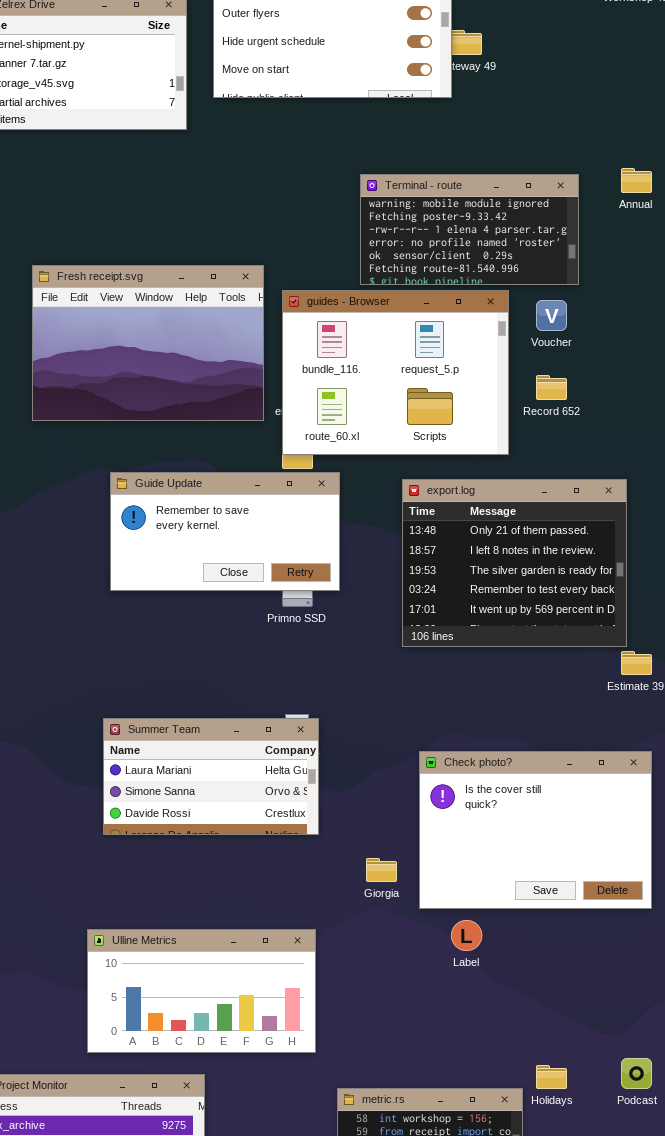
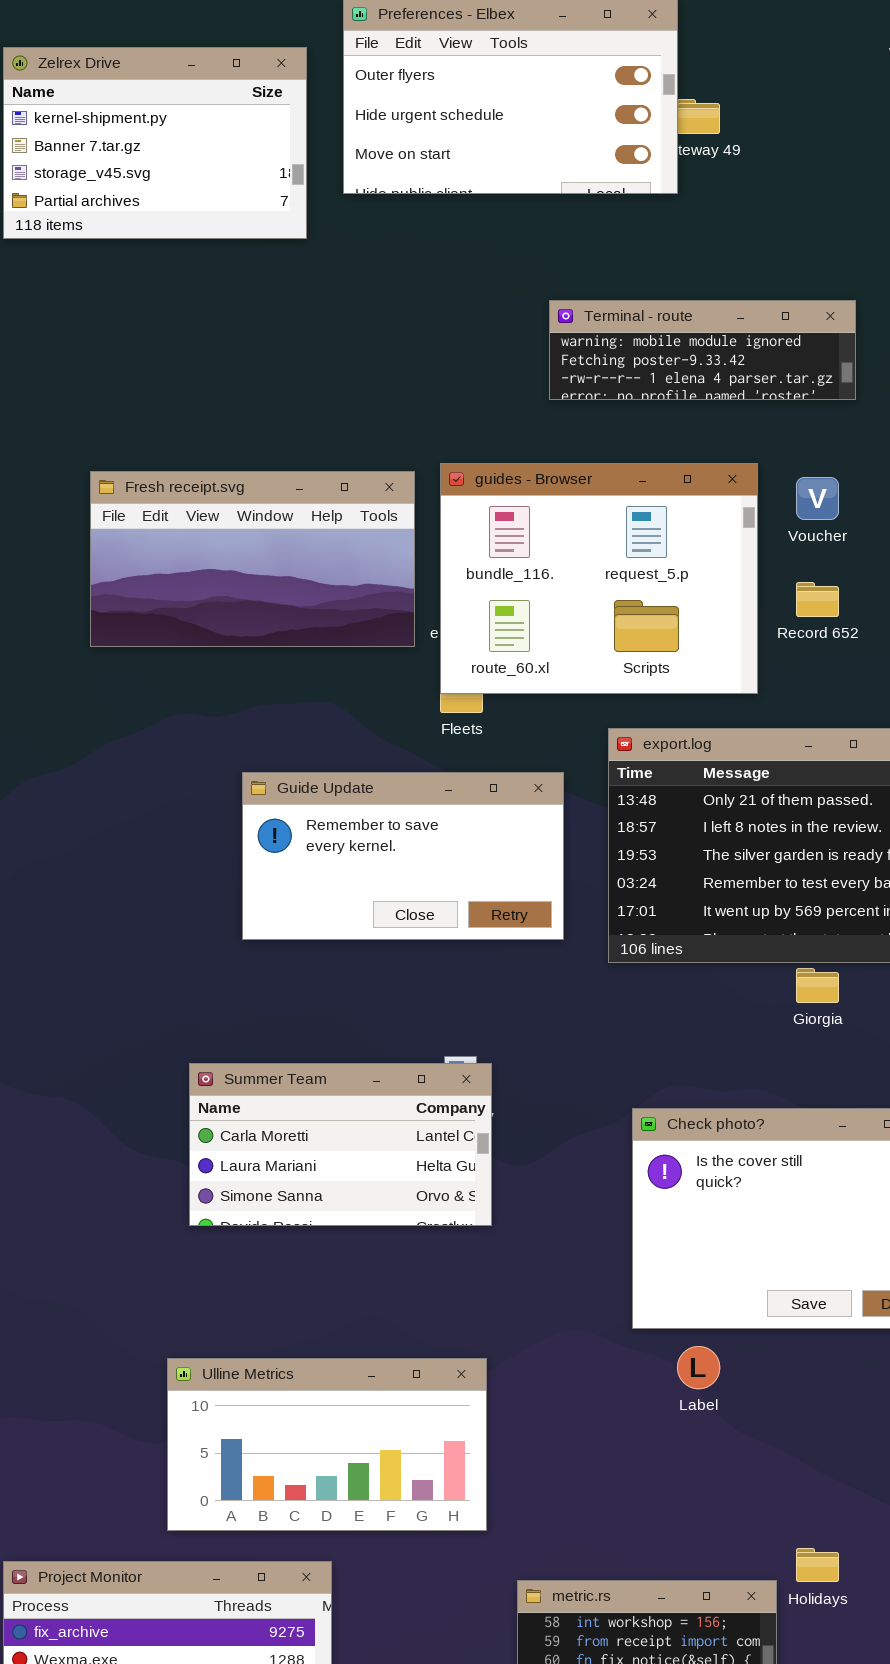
Terminal - route: [360,174,579,285] -> [549,300,856,400], resized
Fresh receipt.svg: [32,265,264,421] -> [90,471,415,647], resized
Guide Update: [110,472,340,591] -> [242,772,564,940], moved
Summer Team: [103,718,319,835] -> [189,1063,492,1226], scrolled up 1 row
Giorgia: [366,858,397,882] -> [796,968,839,1003], moved

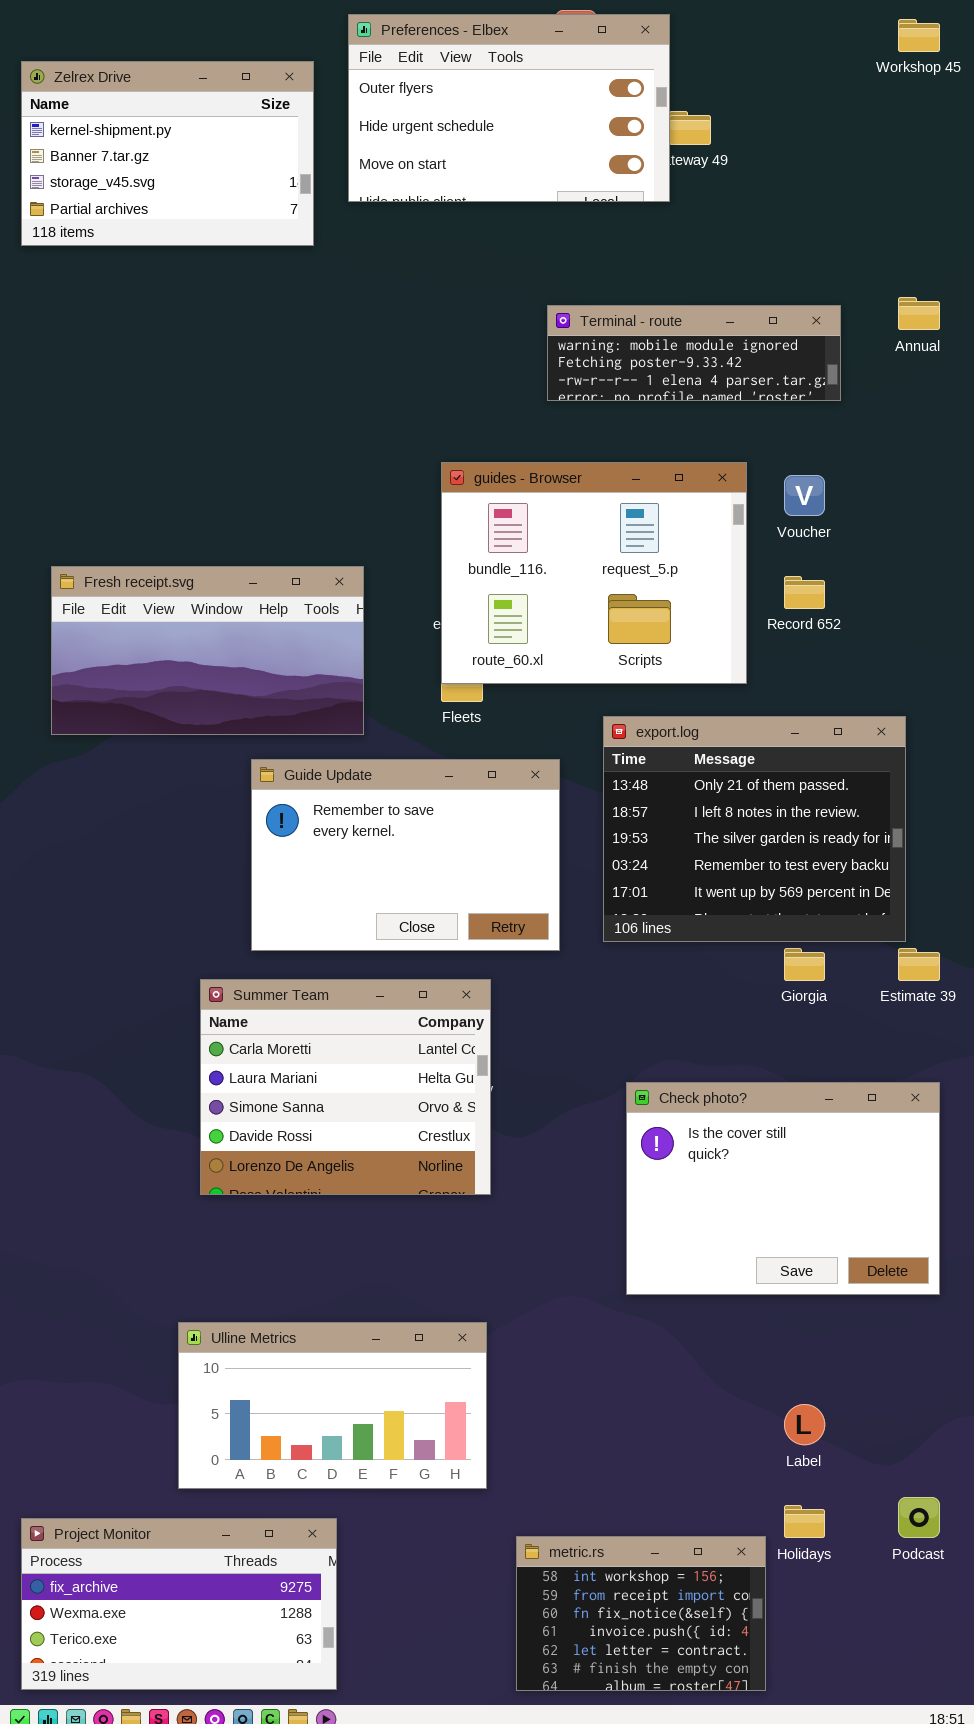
Fresh receipt.svg: [90,471,415,647] -> [51,566,364,735], moved
Guide Update: [242,772,564,940] -> [251,759,560,951], resized
Summer Team: [189,1063,492,1226] -> [200,979,491,1195], resized
Label: [677,1346,720,1389] -> [784,1404,825,1445], moved

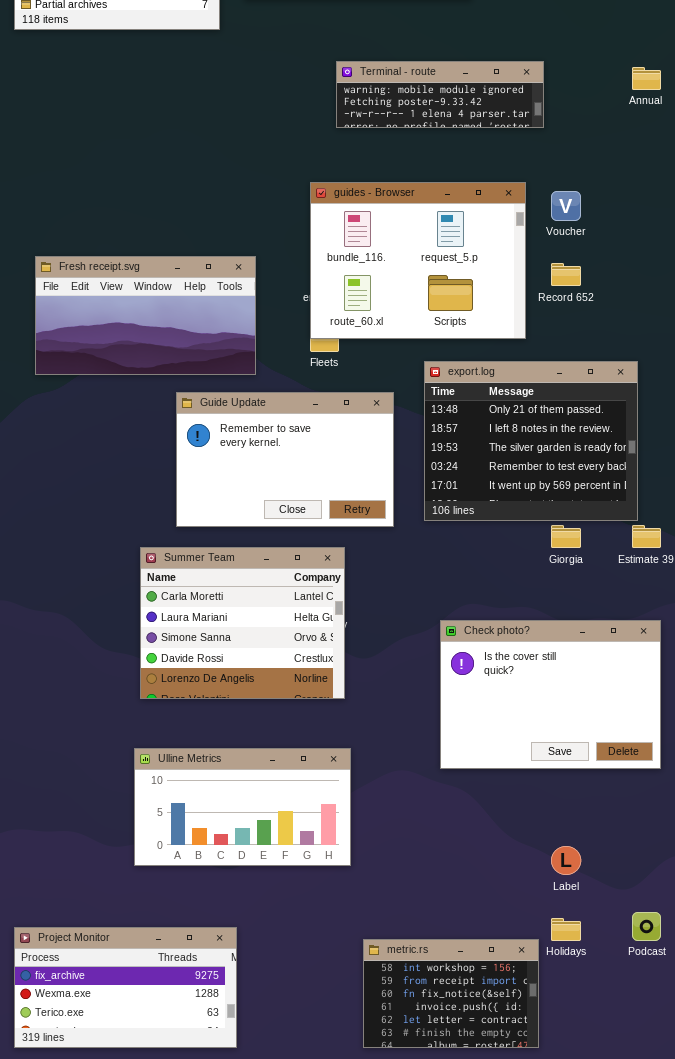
Terminal - route: [547,305,841,401] -> [336,61,544,128], moved
Ulline Metrics: [178,1322,487,1489] -> [134,748,351,866], moved

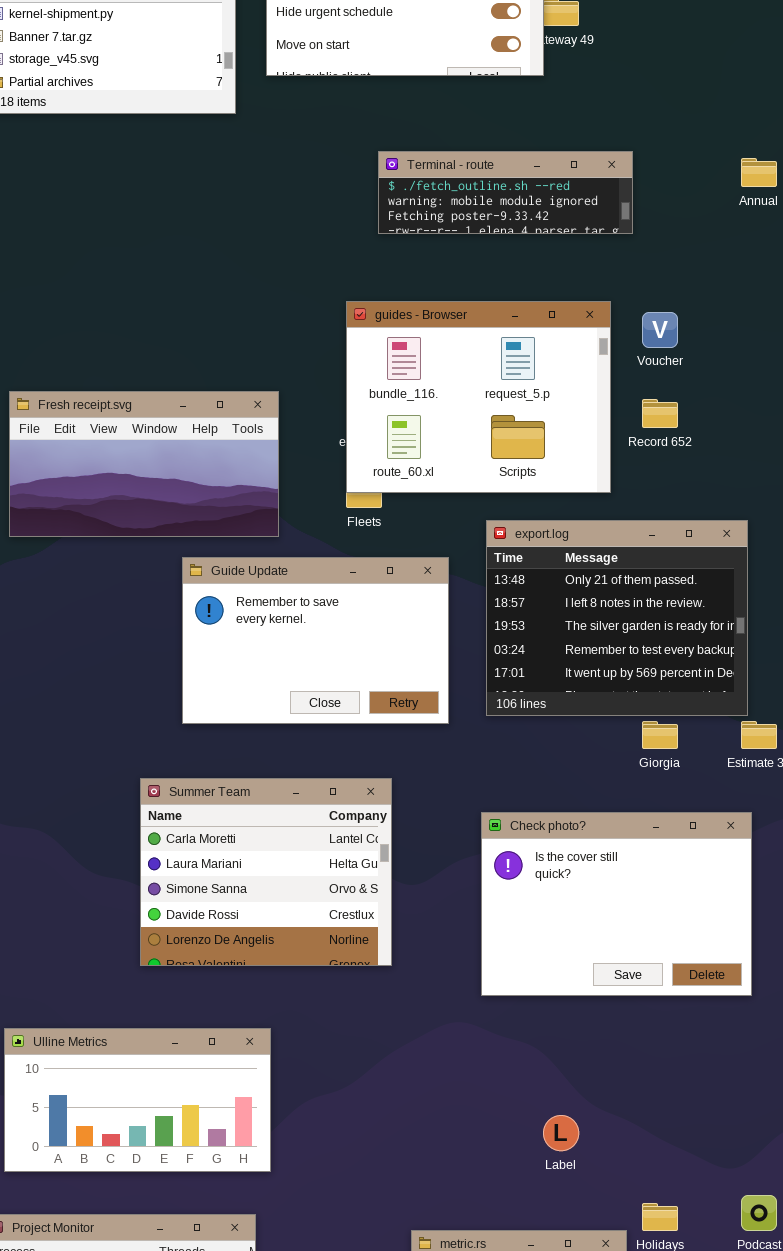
Terminal - route: [336,61,544,128] -> [378,151,633,234], scrolled up 1 row
Summer Team: [140,547,345,699] -> [140,778,392,966], moved
Check photo?: [440,620,661,769] -> [481,812,752,996], moved
Ulline Metrics: [134,748,351,866] -> [4,1028,271,1172], moved
Label: [551,846,581,875] -> [543,1115,579,1151], moved

